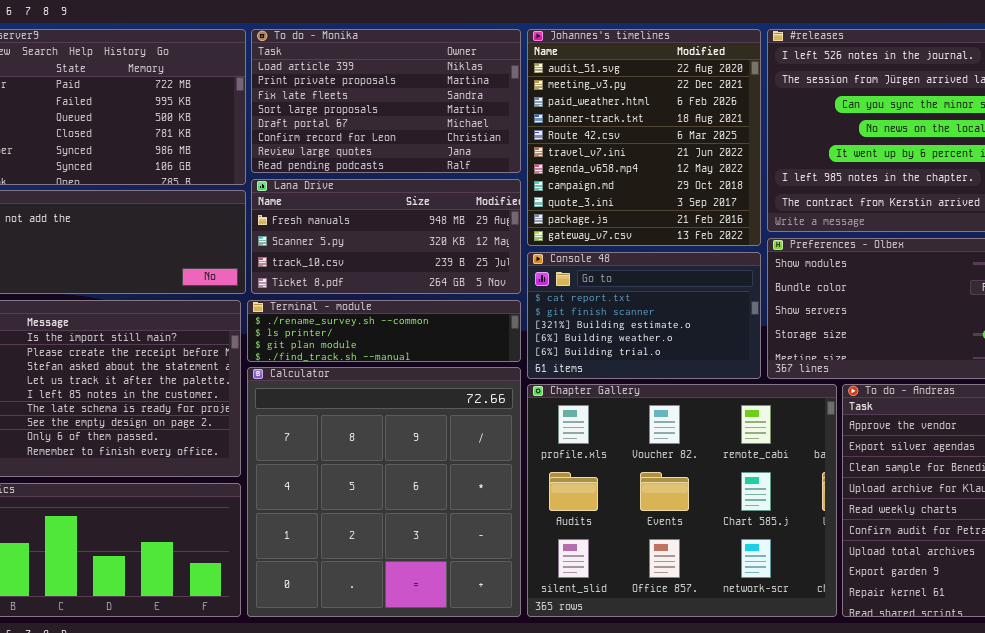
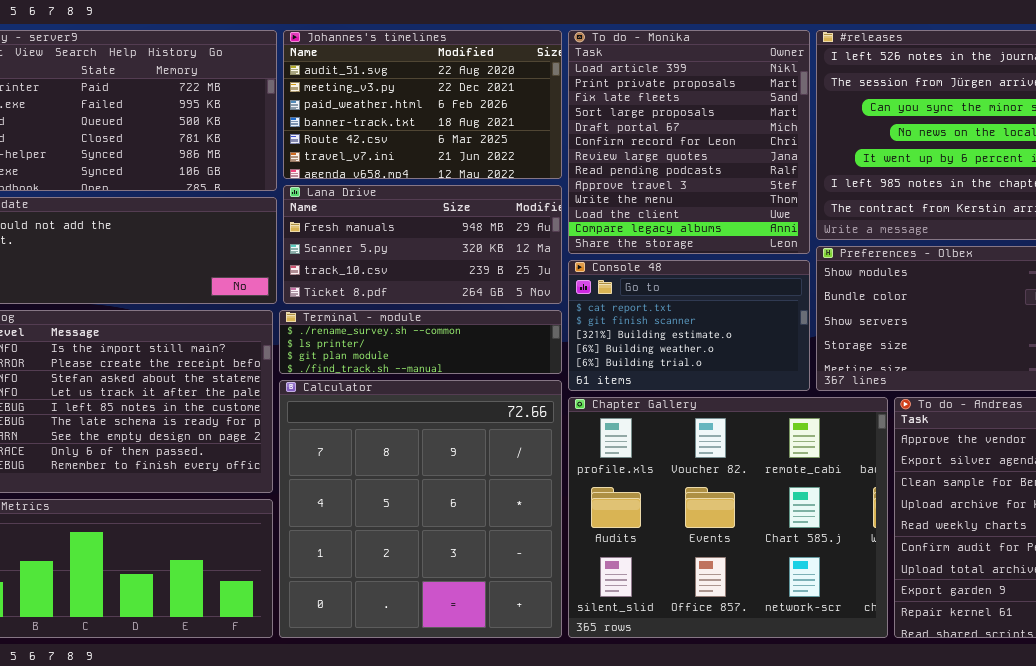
To do - Monika: [251,29,521,173] -> [568,30,810,254], moved, resized
Johannes's timelines: [527,29,761,246] -> [283,30,562,179], moved, resized

